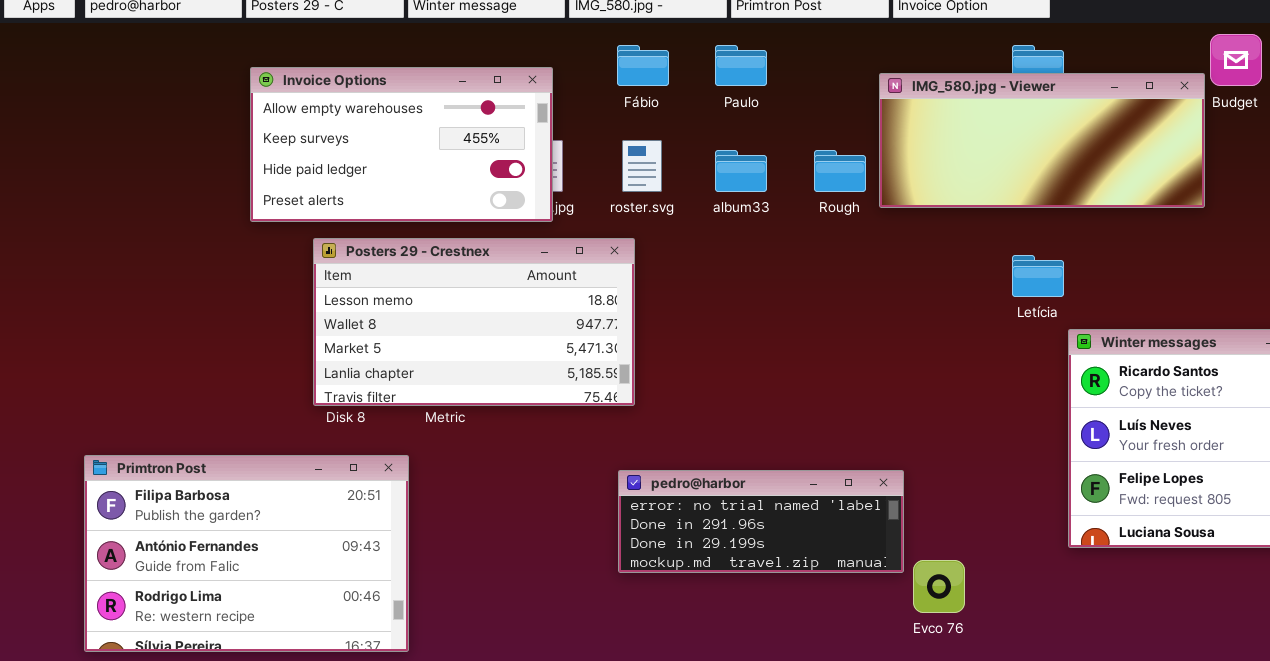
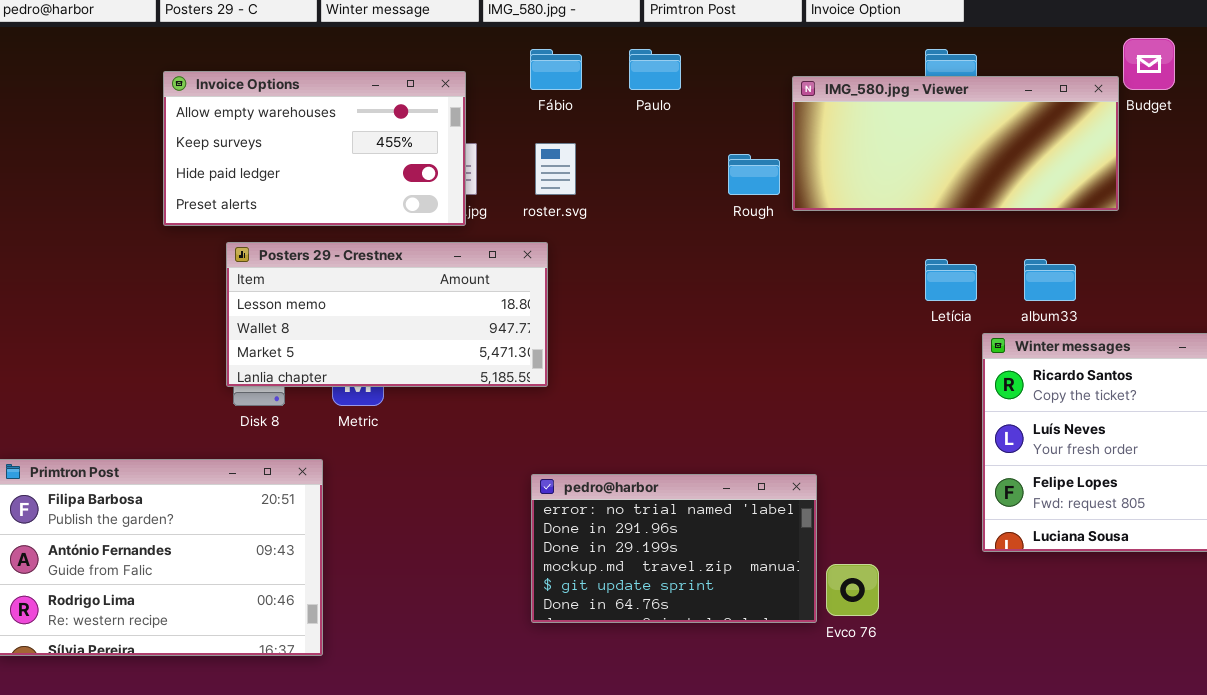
album33: [715,150,767,192] -> [1024,259,1076,301], moved
Posters 29 - Crestnex: [313,238,635,406] -> [226,242,548,387], resized
pedro@harbor: [618,470,904,573] -> [531,474,817,623], resized

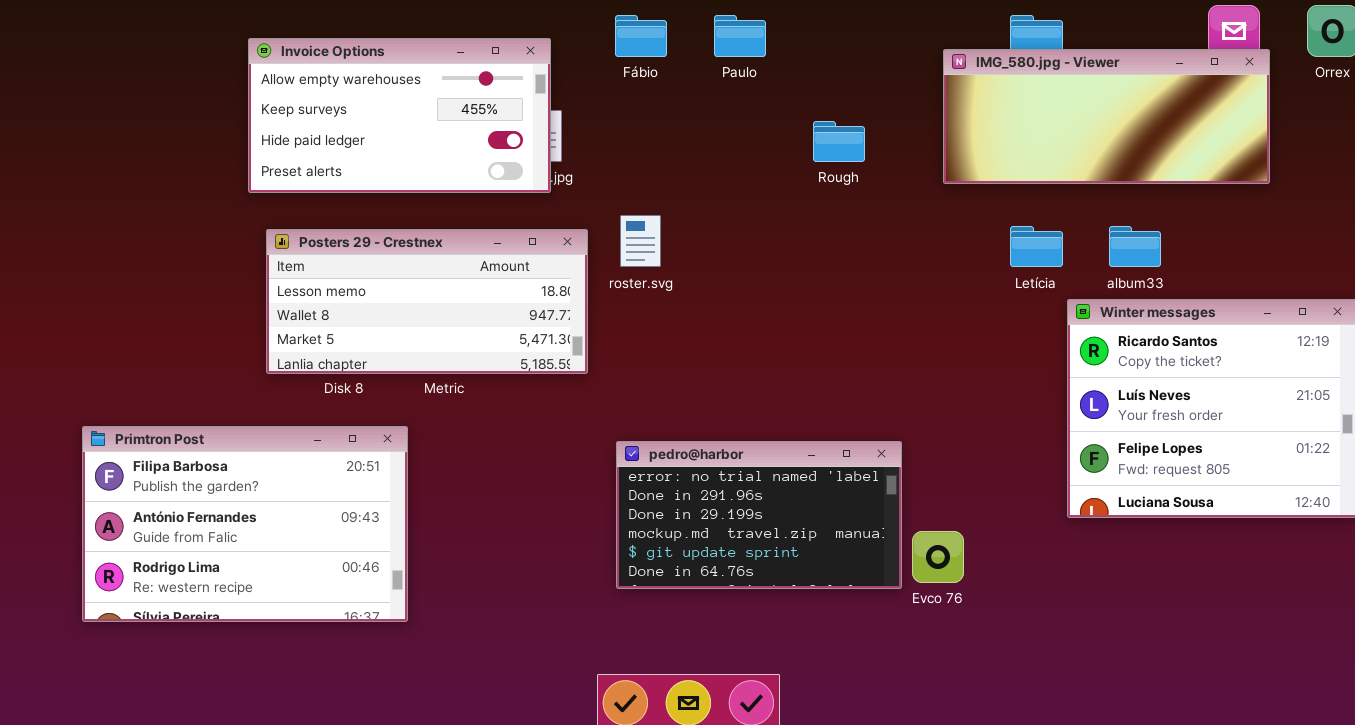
IMG_580.jpg - Viewer: [792,76,1119,211] -> [943,49,1270,184], moved
roster.svg: [535,143,576,195] -> [620,215,661,267], moved
Posters 29 - Crestnex: [226,242,548,387] -> [266,229,588,374], moved

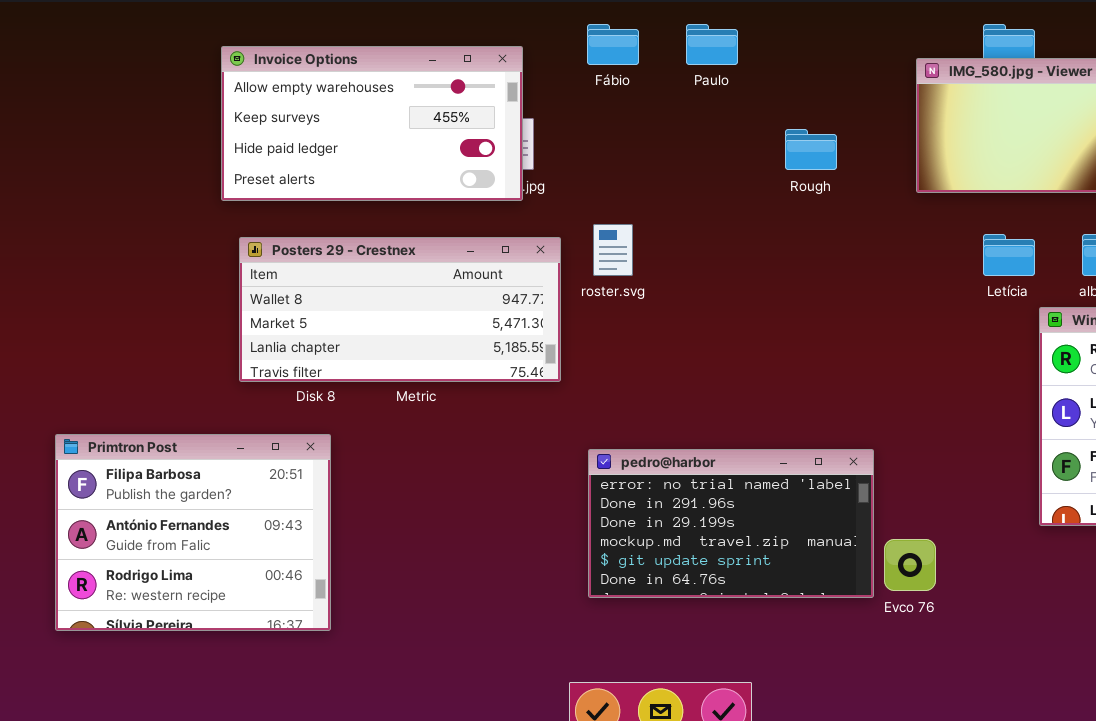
Posters 29 - Crestnex: [266,229,588,374] -> [239,237,561,382], scrolled down 1 row
Primtron Post: [82,426,408,622] -> [55,434,331,631], resized

